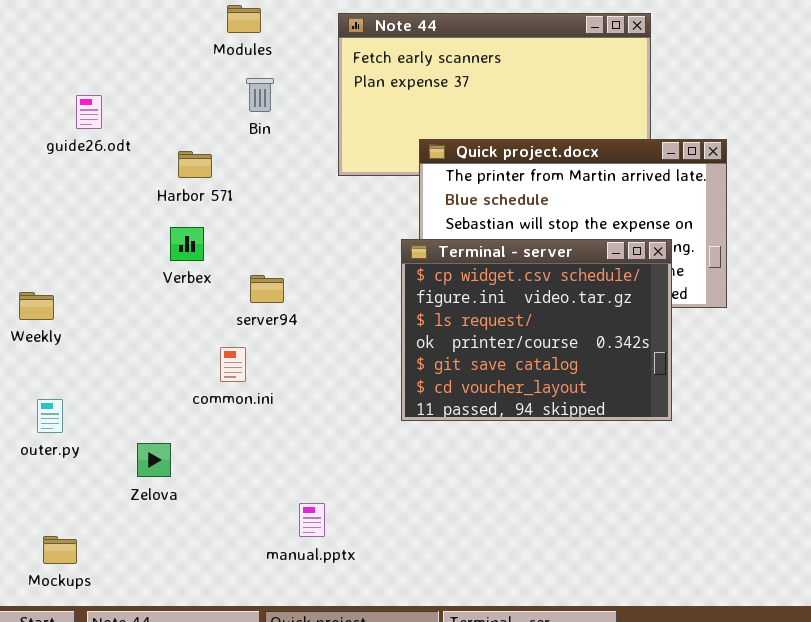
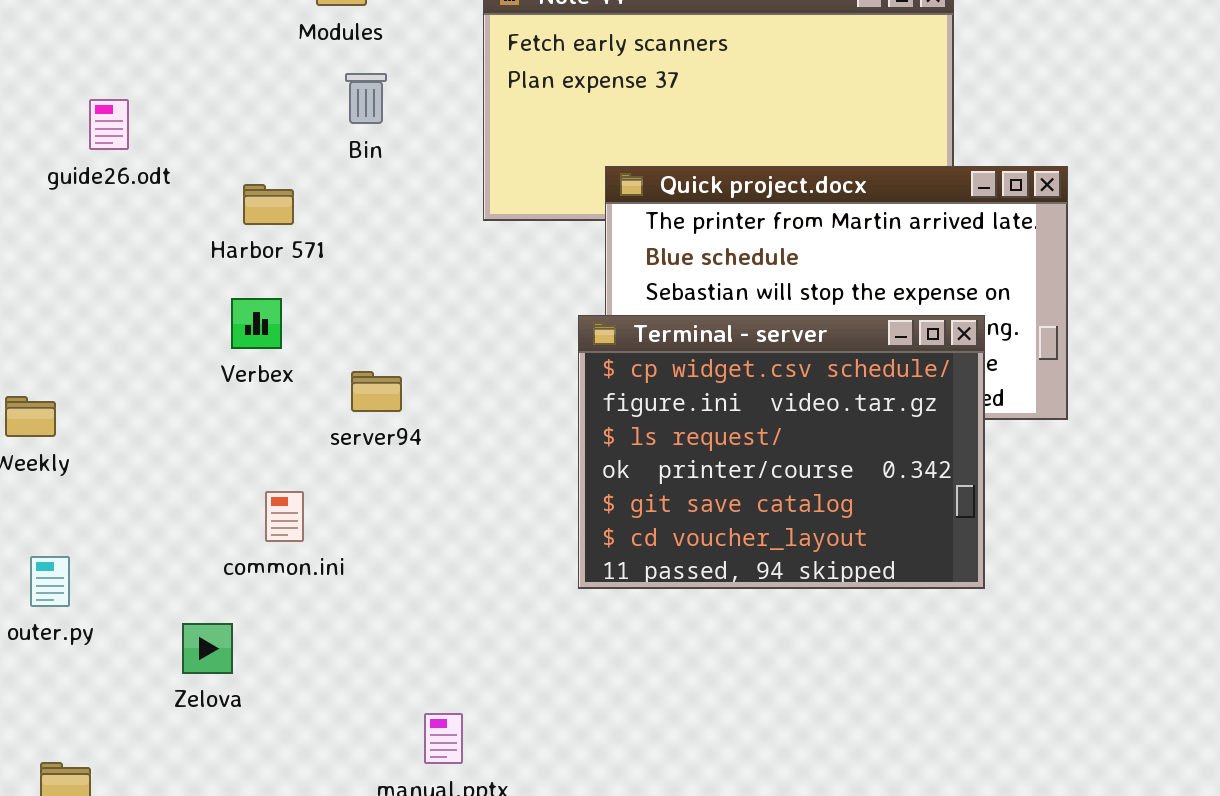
common.ini: [220,347,246,382] -> [265,491,304,542], moved

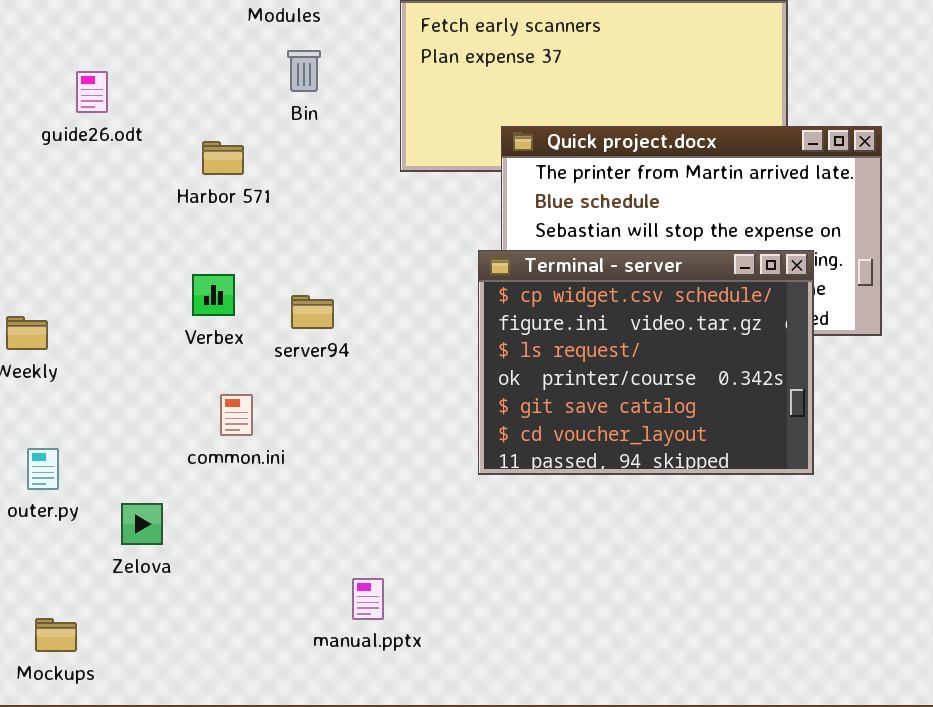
Verbex: [231,298,282,349] -> [192,274,235,316], moved
Zelova: [182,623,233,674] -> [121,503,163,545], moved

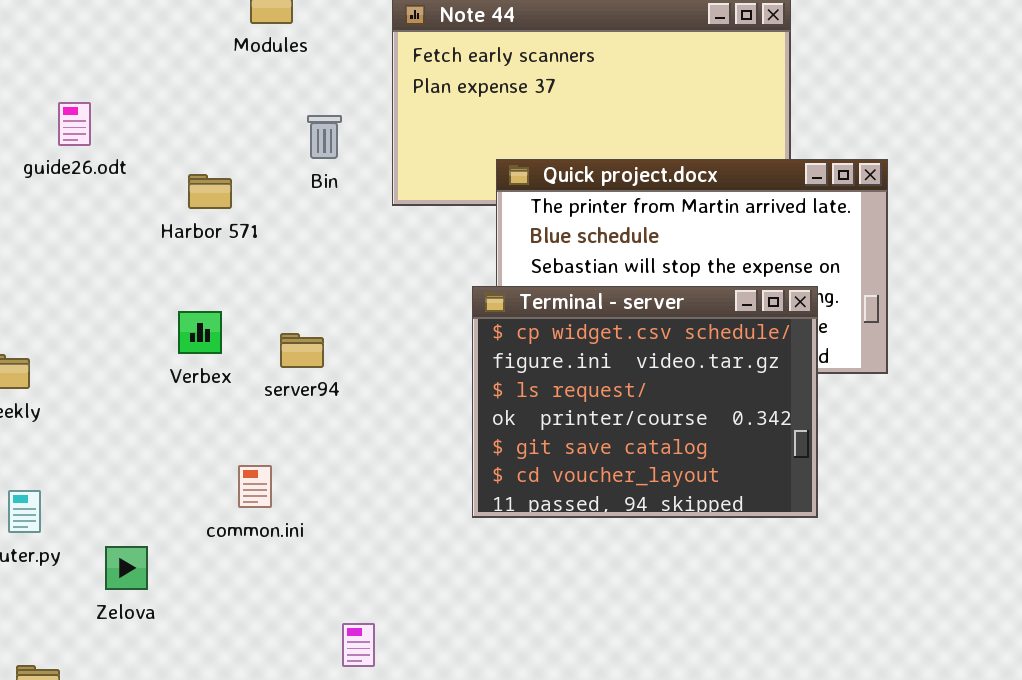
Bin: [287,50,321,92] -> [307,115,342,159], moved
common.ini: [220,394,253,436] -> [238,465,272,508], moved

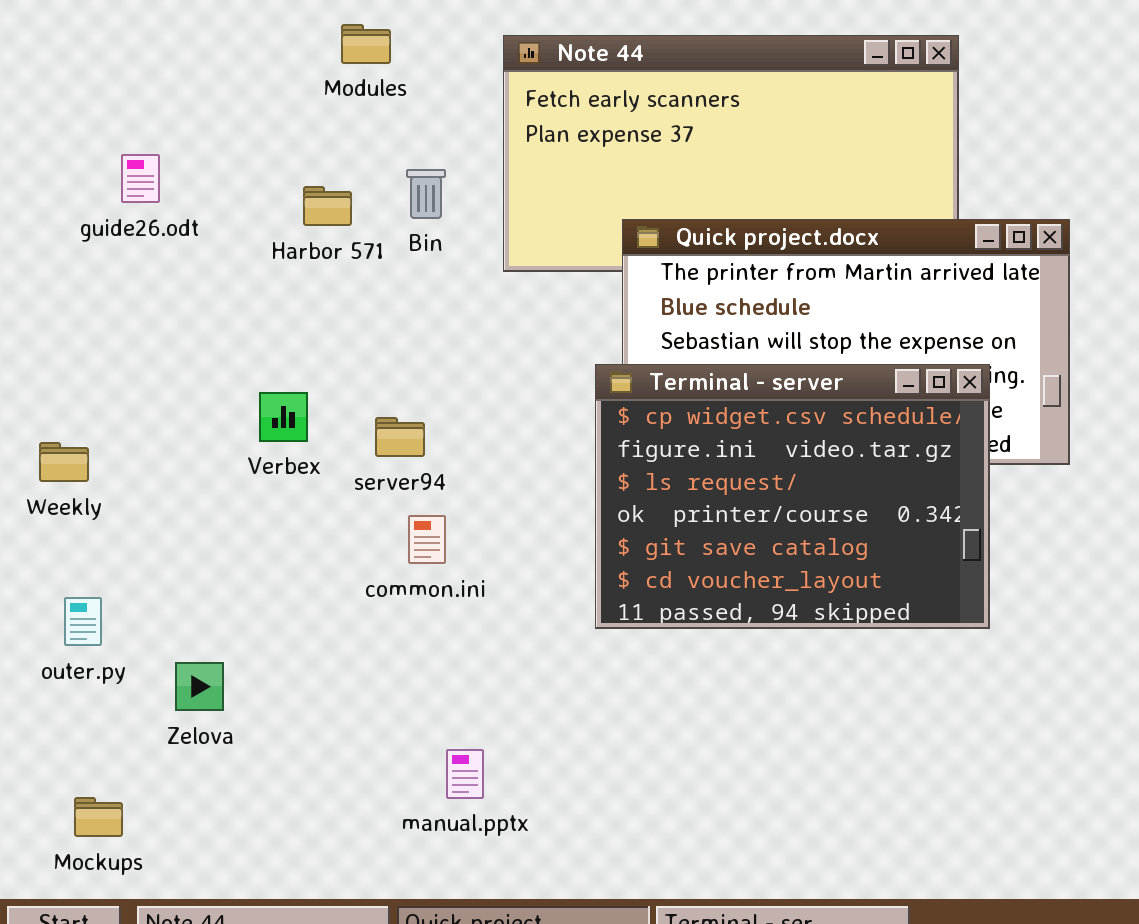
Harbor 571: [188,174,232,209] -> [303,186,352,226], moved
common.ini: [238,465,272,508] -> [408,515,446,564], moved

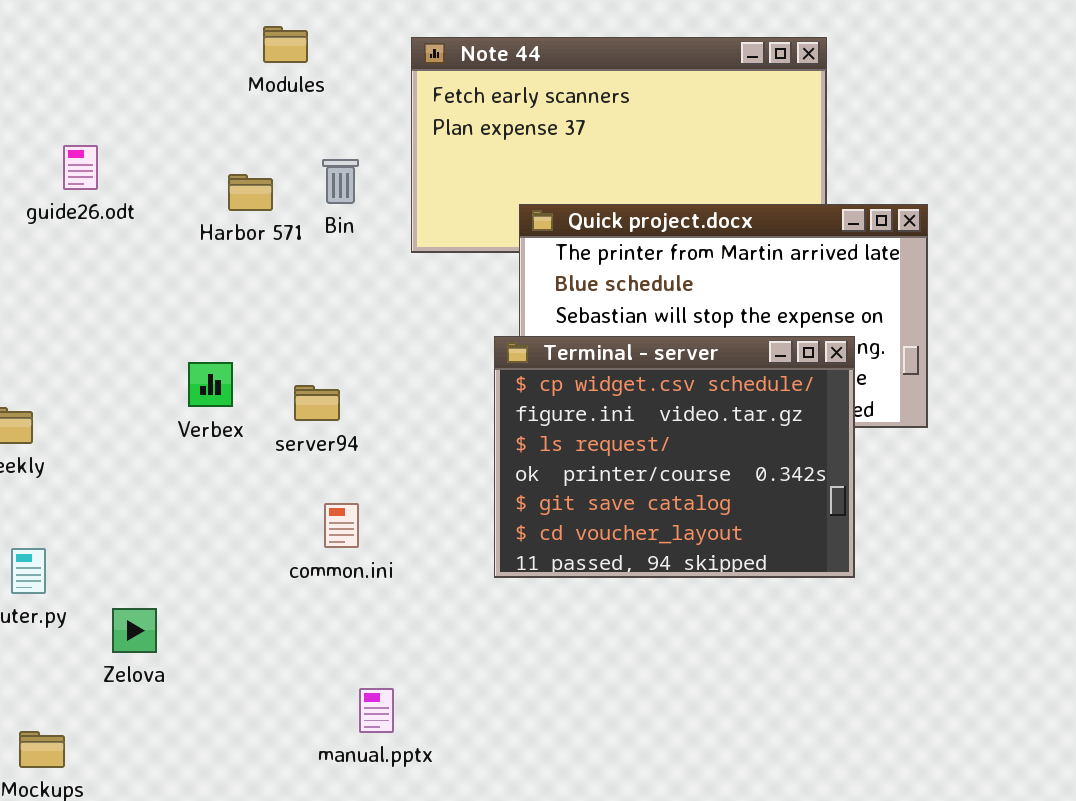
common.ini: [408,515,446,564] -> [324,503,359,548], moved

